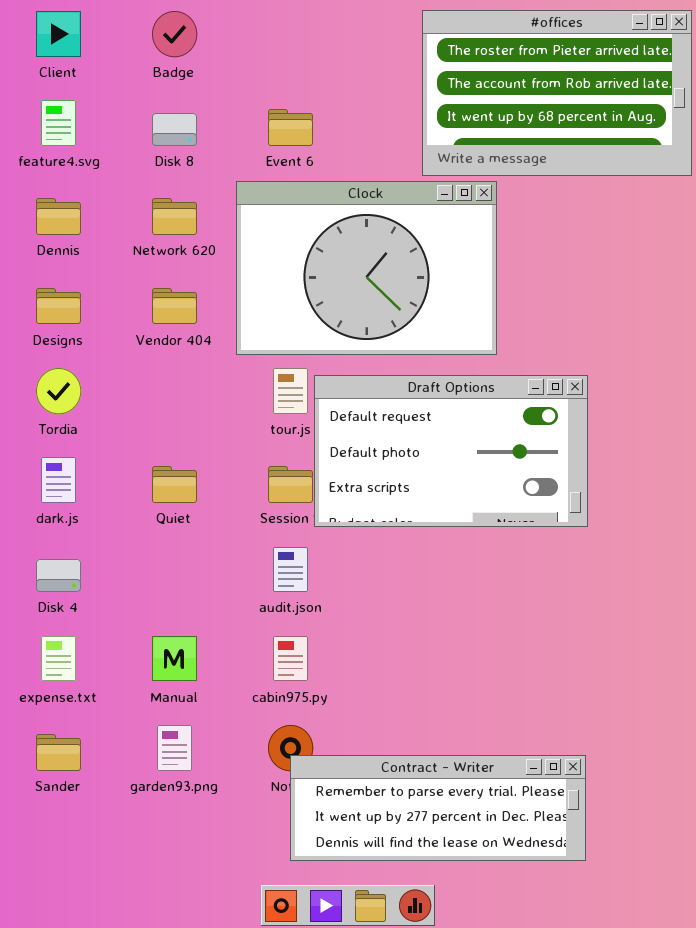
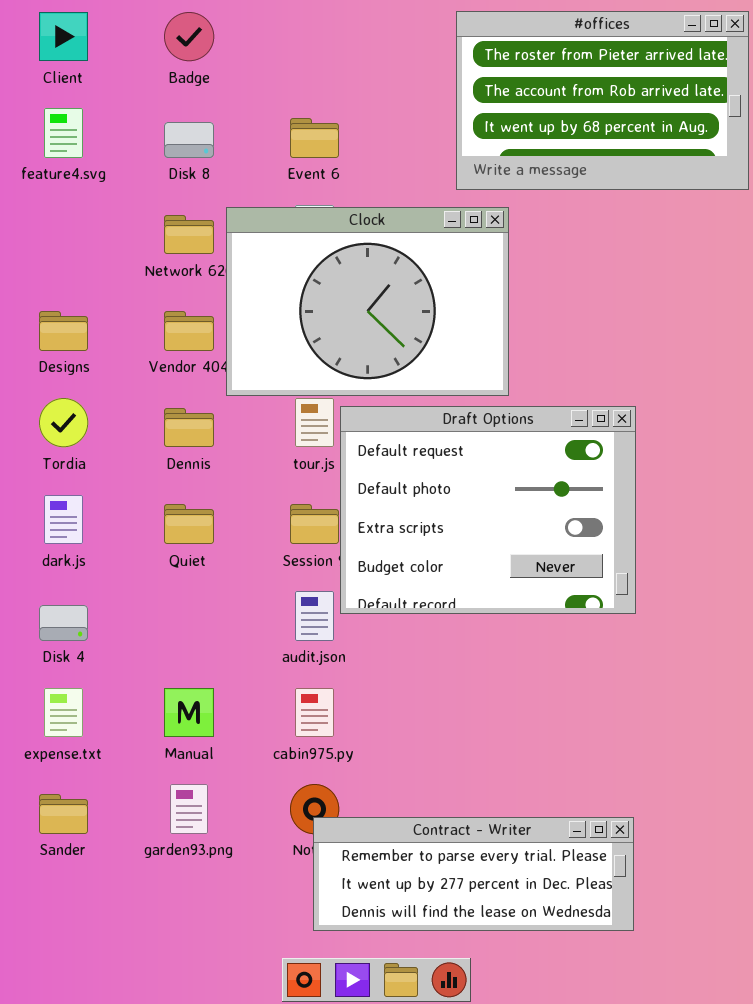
Clock: [236,181,497,355] -> [226,207,509,396], moved
Dennis: [36,198,81,235] -> [164,408,214,447], moved
Draft Options: [314,375,588,527] -> [340,406,636,614], resized

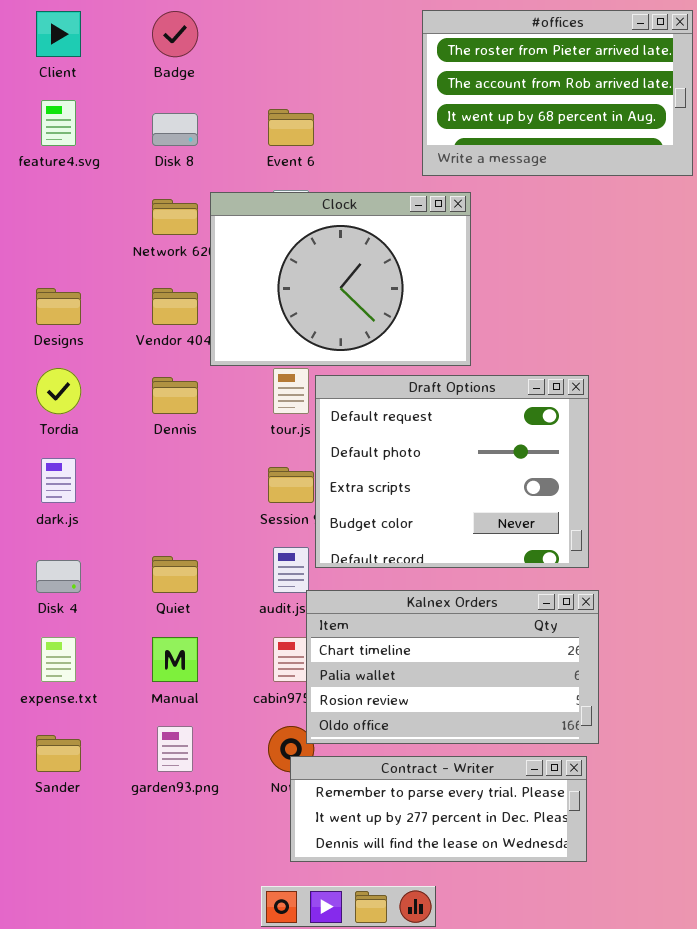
Quiet: [164,504,214,544] -> [152,556,198,593], moved
Kalnex Orders: none -> [306,590,599,744], opened

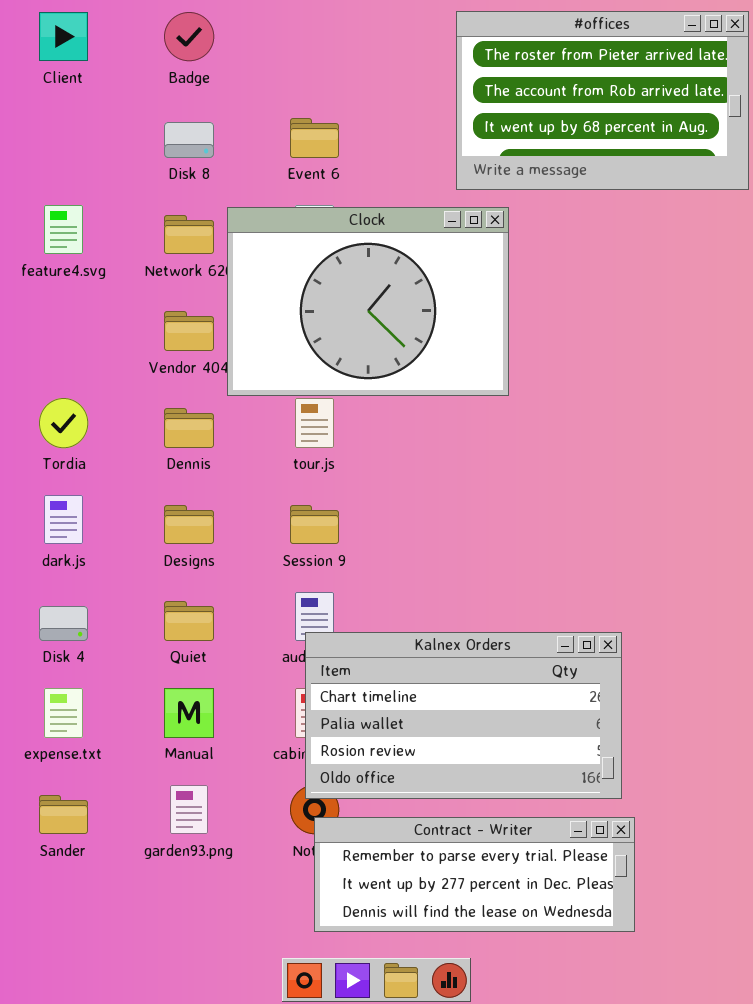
feature4.svg: [41,100,76,146] -> [44,205,83,254], moved
Designs: [36,288,81,325] -> [164,505,214,544], moved
Draft Options: [315,375,589,568] -> none, closed
Kalnex Orders: [306,590,599,744] -> [305,632,622,799], moved

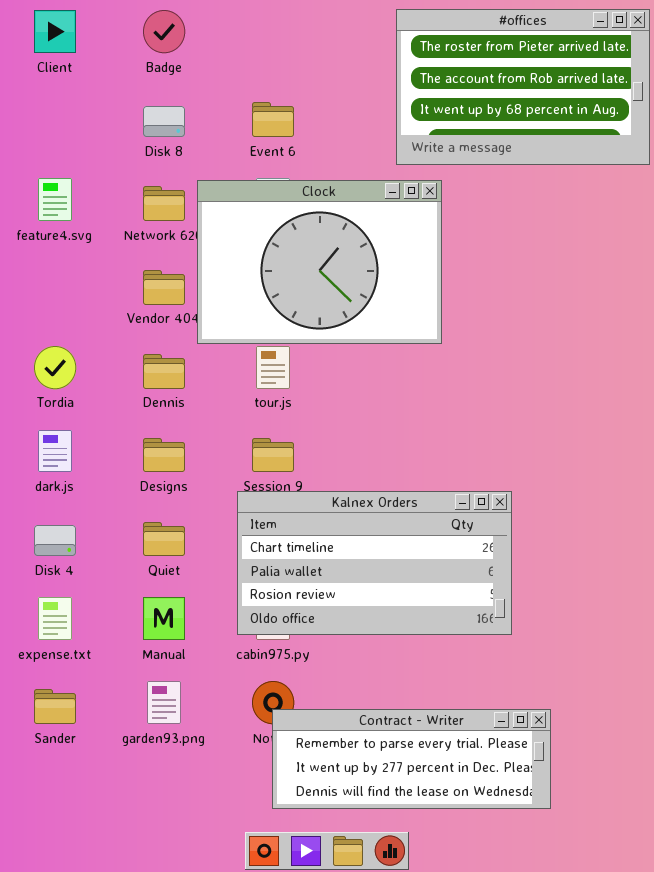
Kalnex Orders: [305,632,622,799] -> [237,491,512,635], moved

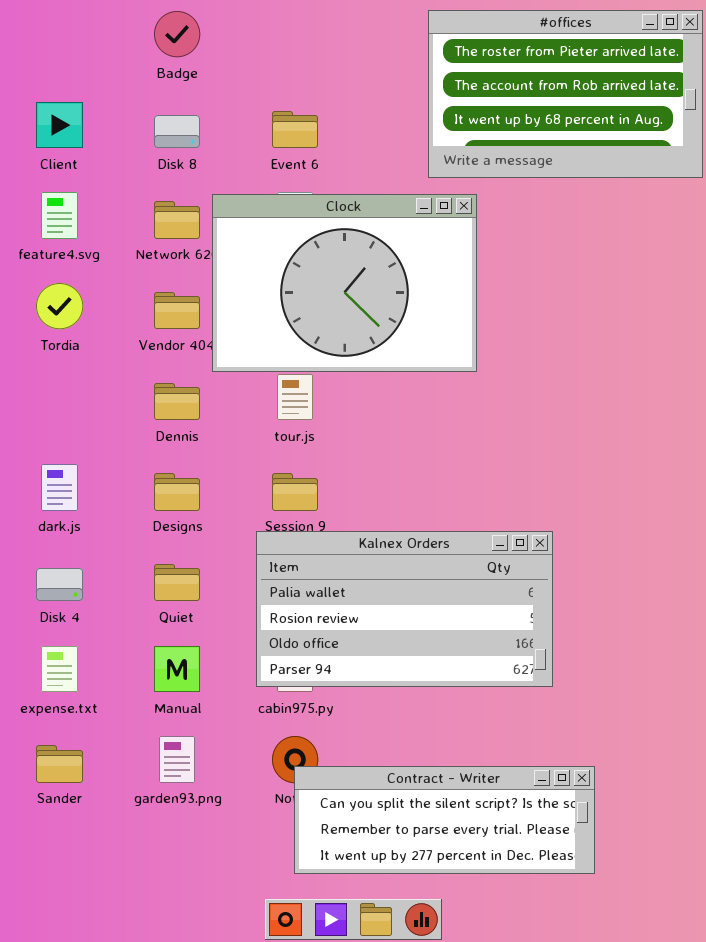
Client: [34,10,76,53] -> [36,102,83,148], moved
Tordia: [34,346,76,389] -> [36,283,83,329], moved
Kalnex Orders: [237,491,512,635] -> [256,531,553,687], scrolled down 1 row
Contract - Writer: [272,709,551,809] -> [294,766,595,874], scrolled up 1 row

